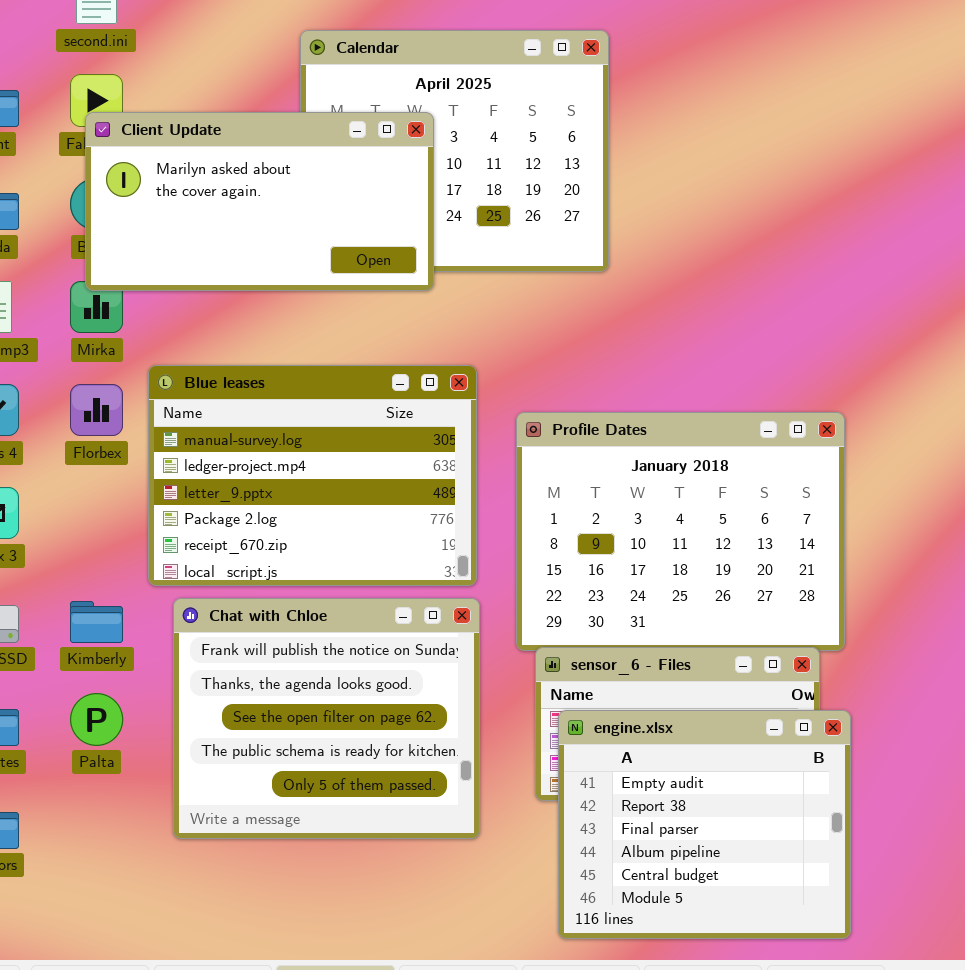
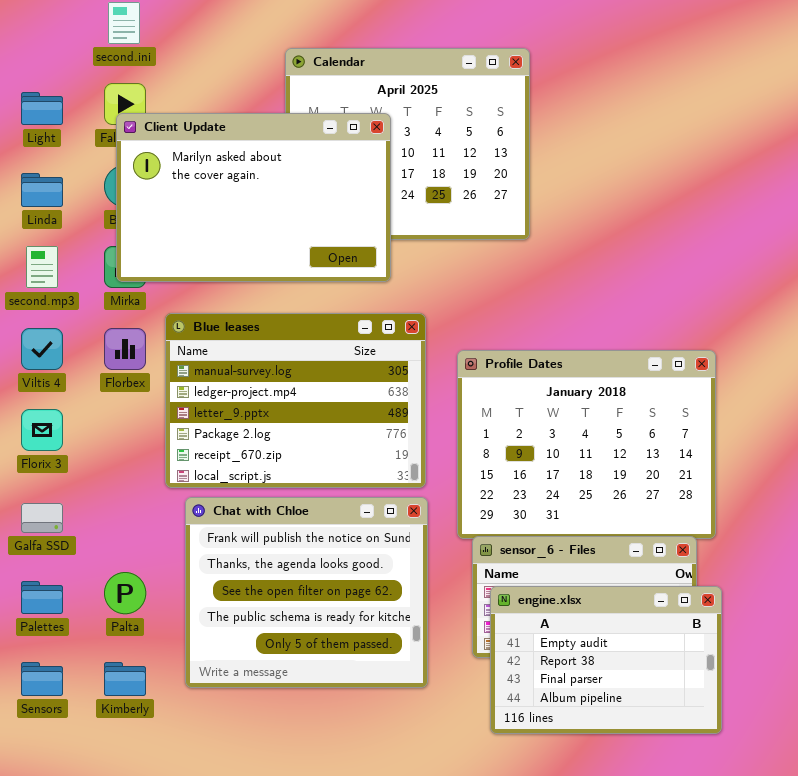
Client Update: [85,112,434,291] -> [116,113,391,282], resized
Kimberly: [70,601,123,643] -> [104,662,146,696], moved
engine.xlsx: [558,710,851,939] -> [490,586,722,734], resized

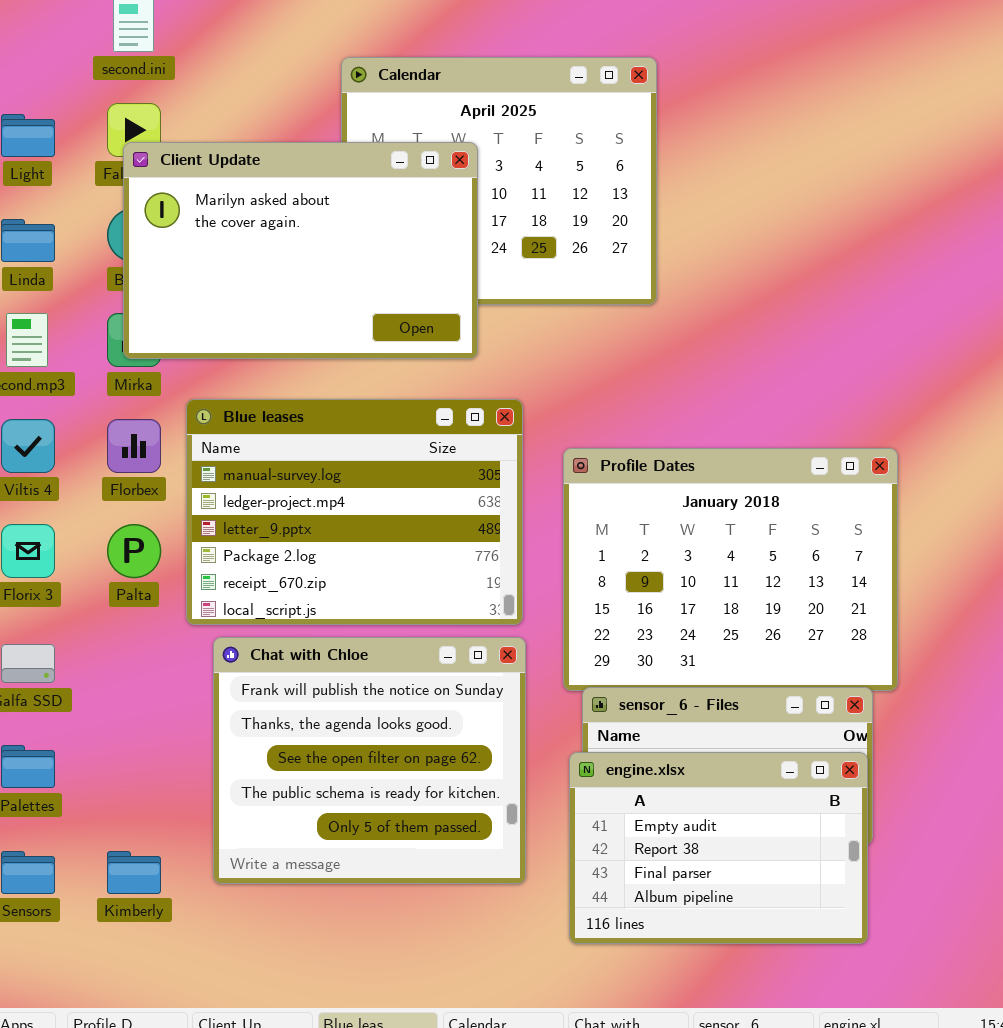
Palta: [104,572,146,614] -> [107,524,161,578], moved
engine.xlsx: [490,586,722,734] -> [569,752,868,944], moved

